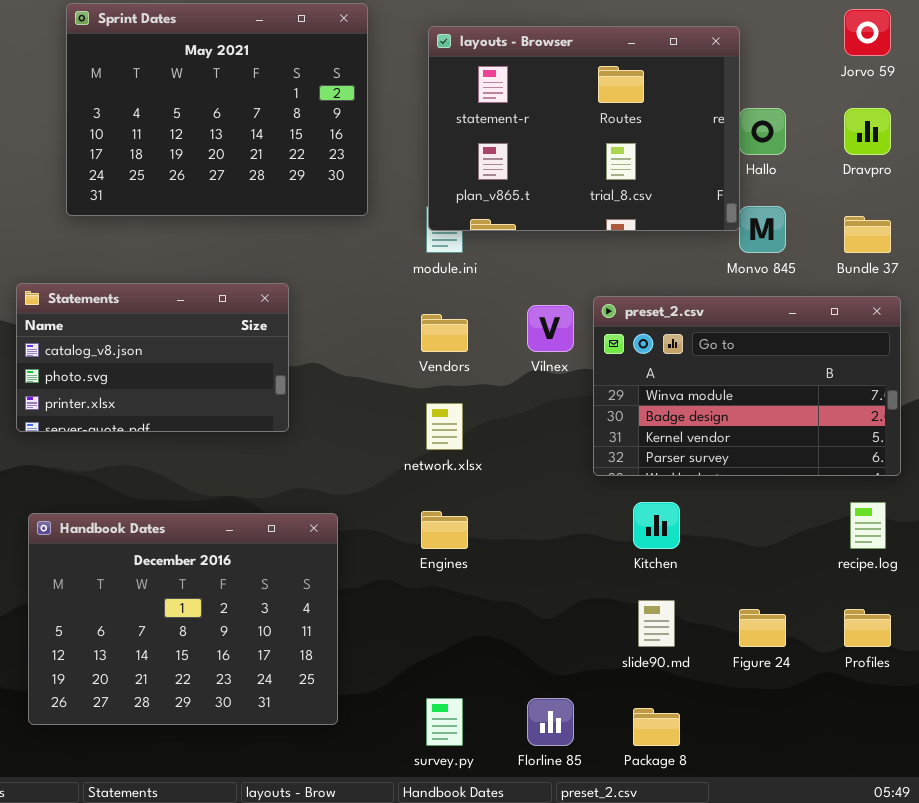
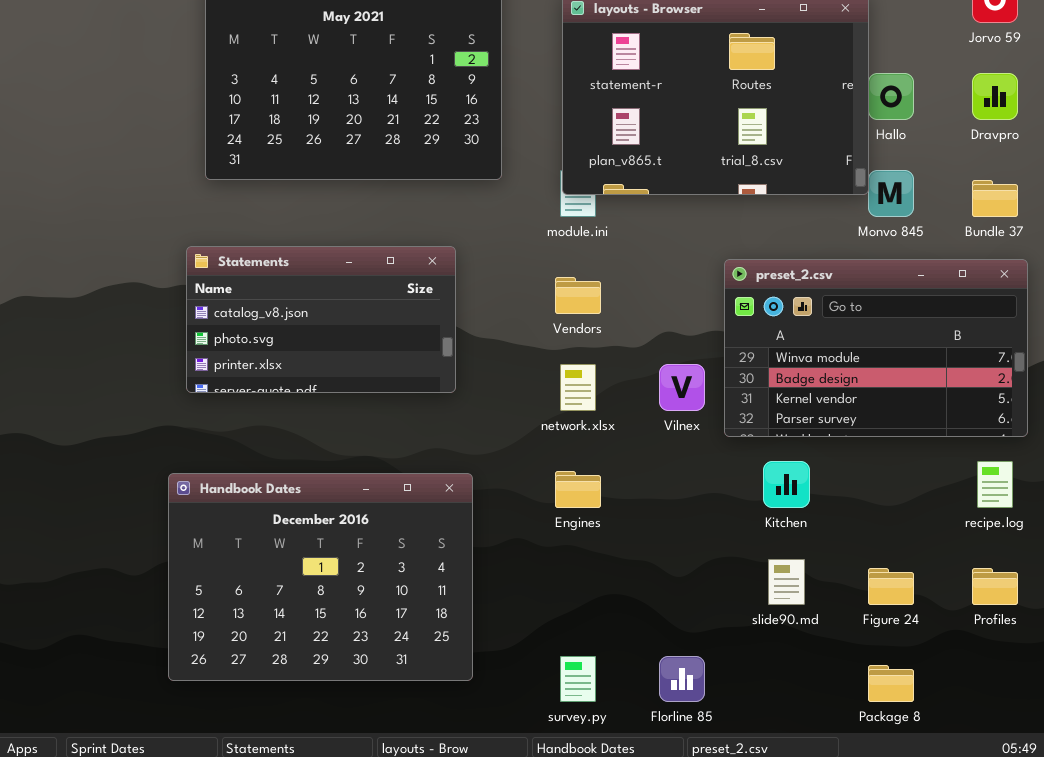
Statements: [16,283,289,432] -> [186,246,456,393], moved
Vilnex: [527,305,574,352] -> [659,364,705,411], moved
Package 8: [633,708,680,746] -> [868,665,914,702], moved

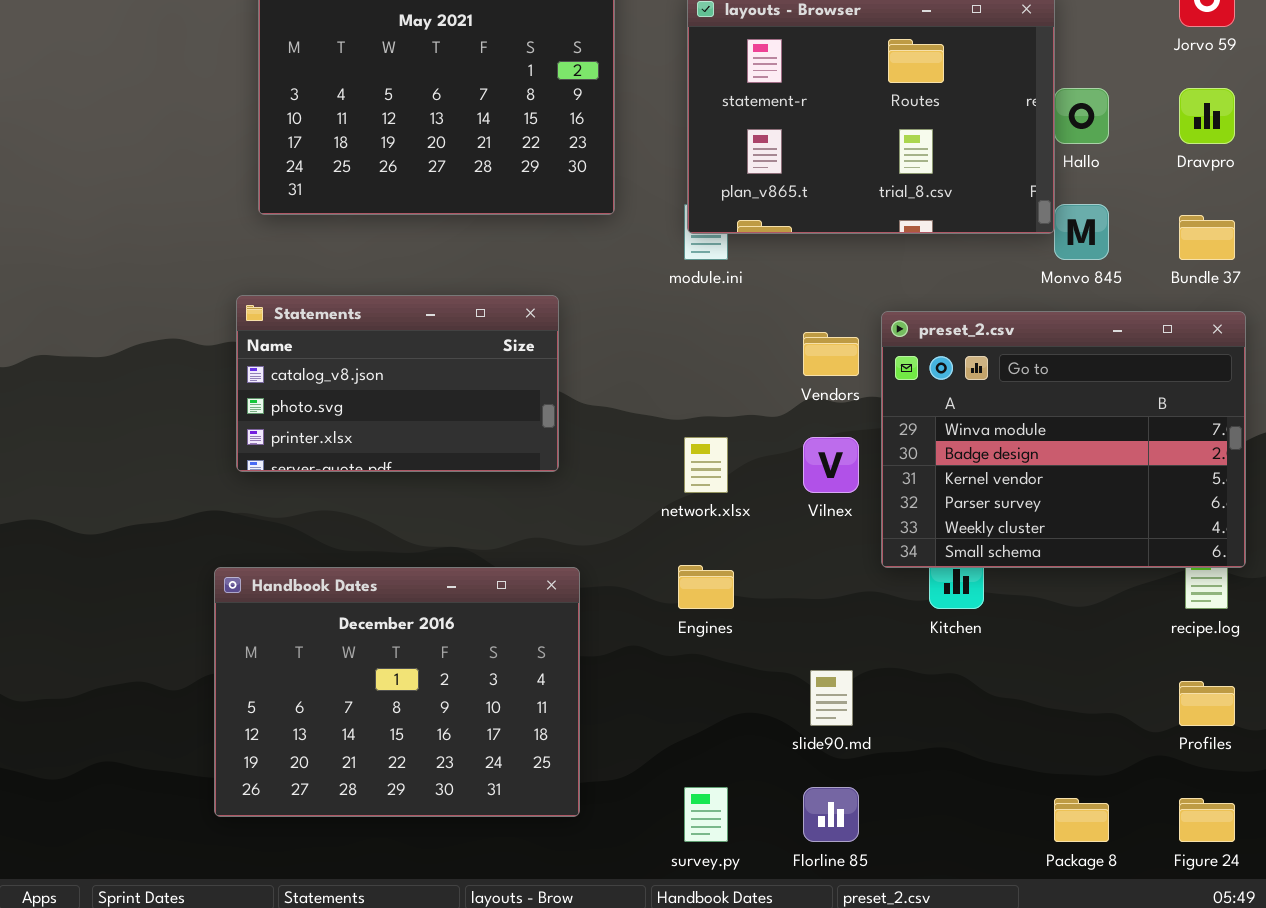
preset_2.csv: [724,259,1028,437] -> [881,311,1246,568], resized
Vendors: [555,277,601,314] -> [803,332,859,376], moved
slide90.md: [768,559,805,605] -> [810,670,853,726], moved
Figure 24: [868,568,914,605] -> [1179,798,1235,842], moved

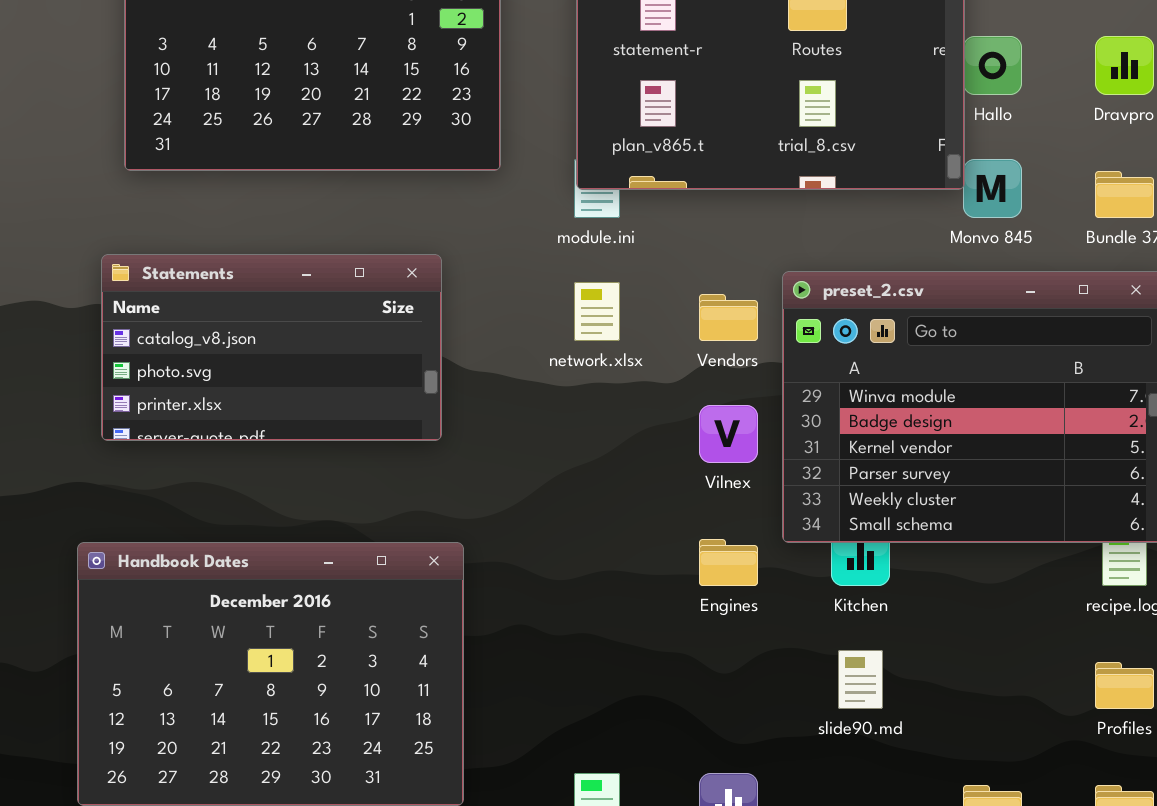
network.xlsx: [684,437,728,493] -> [574,282,620,341], moved
Engines: [678,565,734,609] -> [699,539,758,586], moved
slide90.md: [810,670,853,726] -> [838,650,883,709], moved

